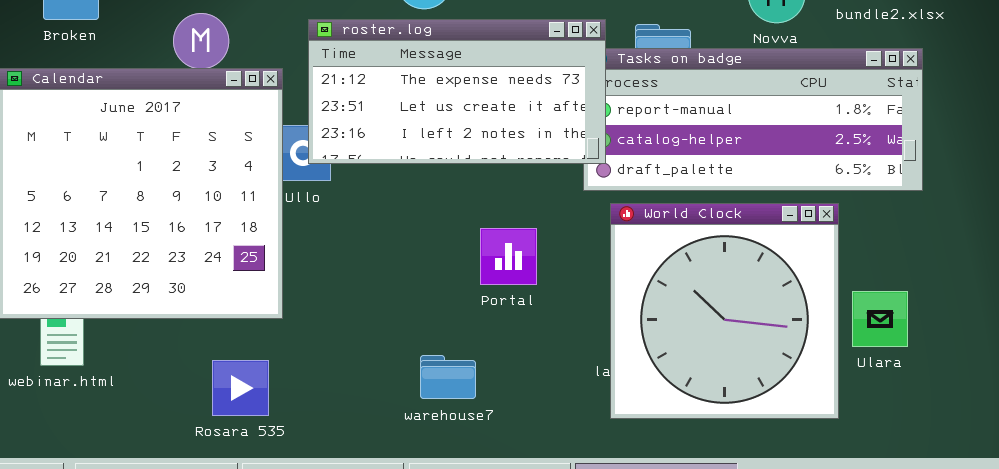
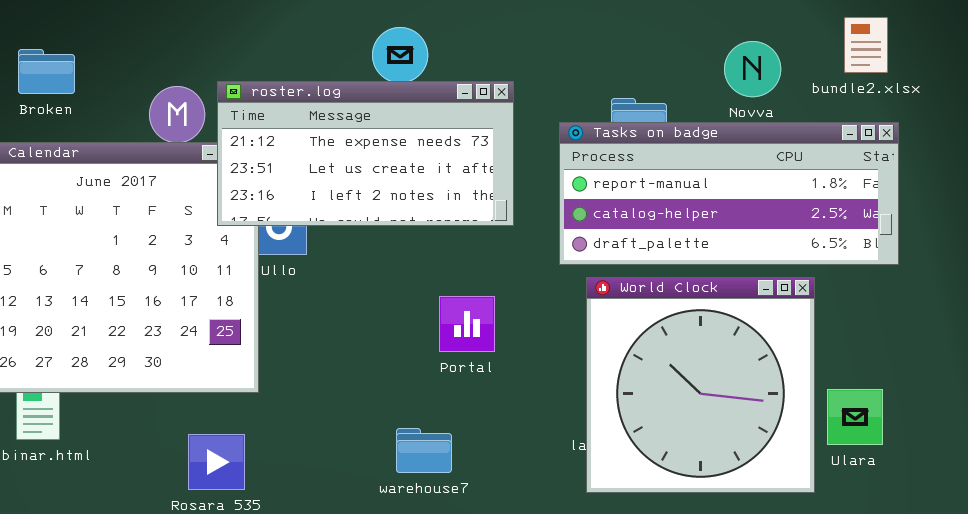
roster.log: [308,19,606,164] -> [217,81,514,226], moved
Portal: [480,228,537,285] -> [439,296,495,352], moved
Ulara: [852,291,908,347] -> [827,389,883,445], moved

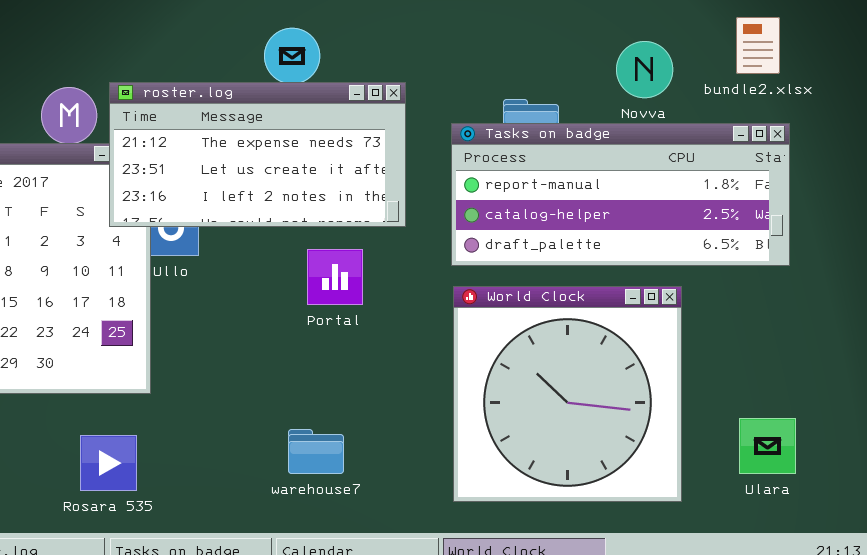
World Clock: [586,277,815,493] -> [453,286,682,502], moved
Portal: [439,296,495,352] -> [307,249,363,305], moved
Ulara: [827,389,883,445] -> [739,418,796,474], moved

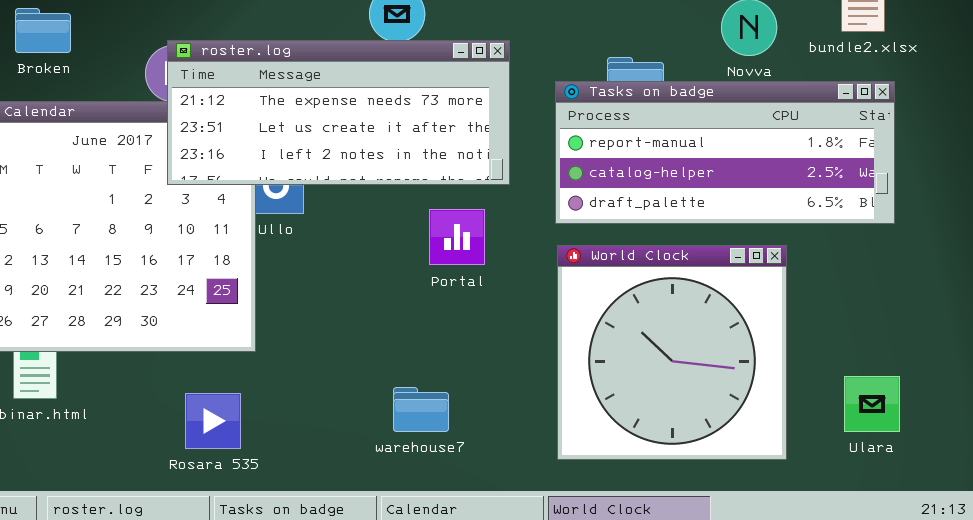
roster.log: [109,82,406,227] -> [167,40,510,185], resized
Portal: [307,249,363,305] -> [429,209,485,265], moved

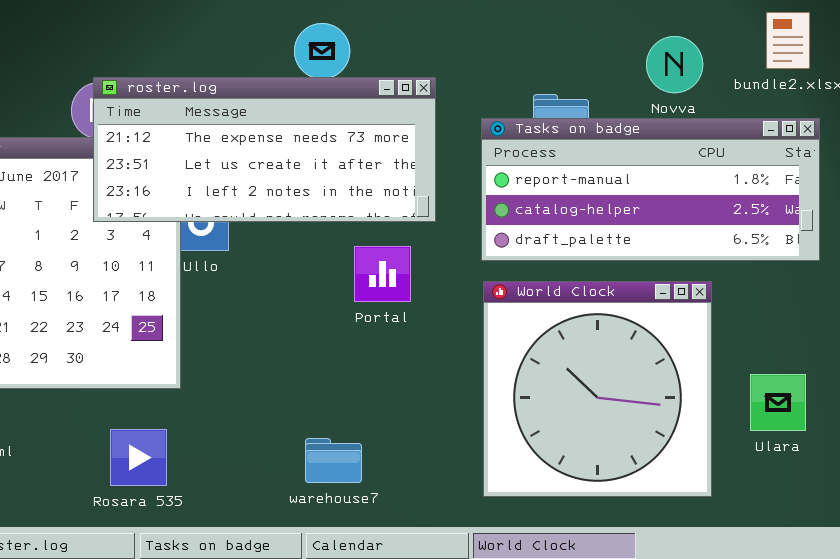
Ulara: [844,376,900,432] -> [750,374,806,431], moved
warehouse7: [393,387,449,432] -> [305,438,362,483], moved

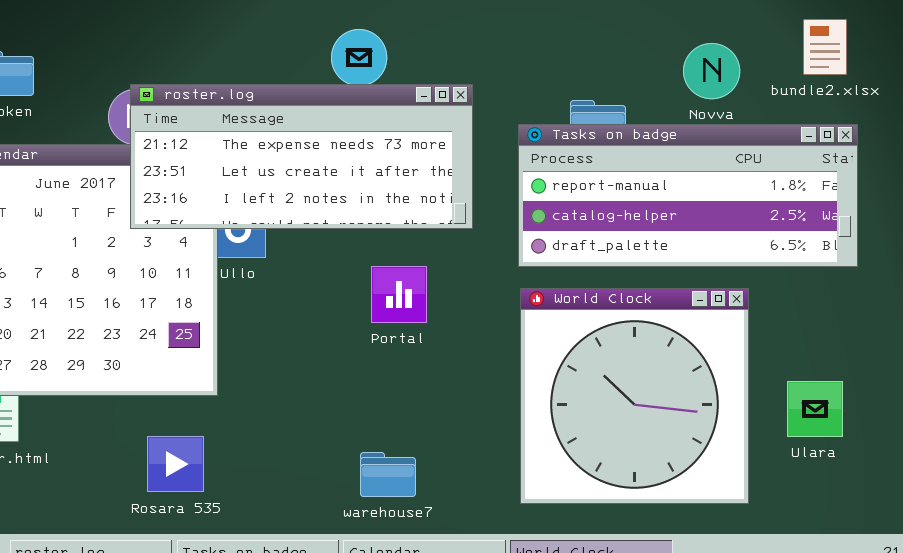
Portal: [354,246,411,302] -> [371,266,427,323], moved
warehouse7: [305,438,362,483] -> [360,452,416,497], moved

